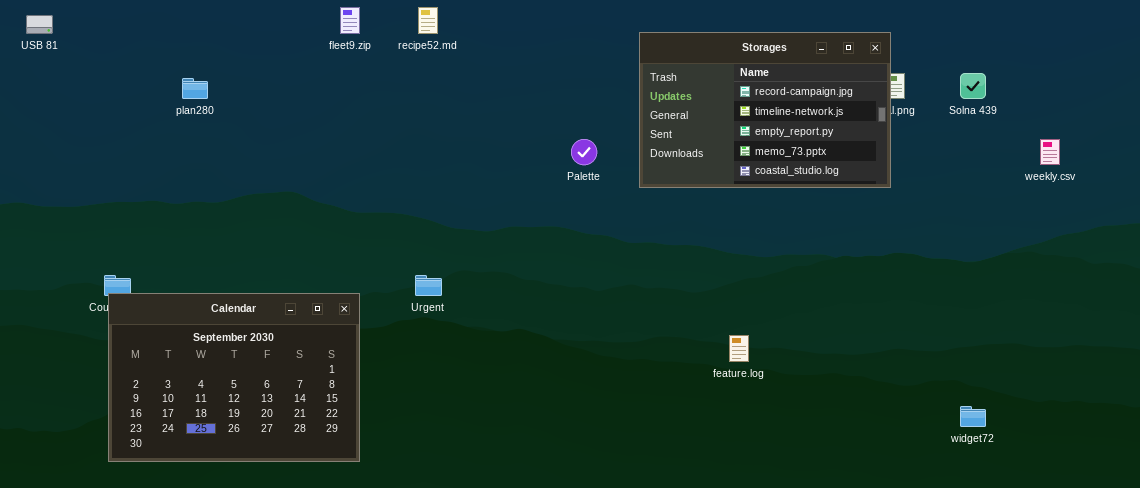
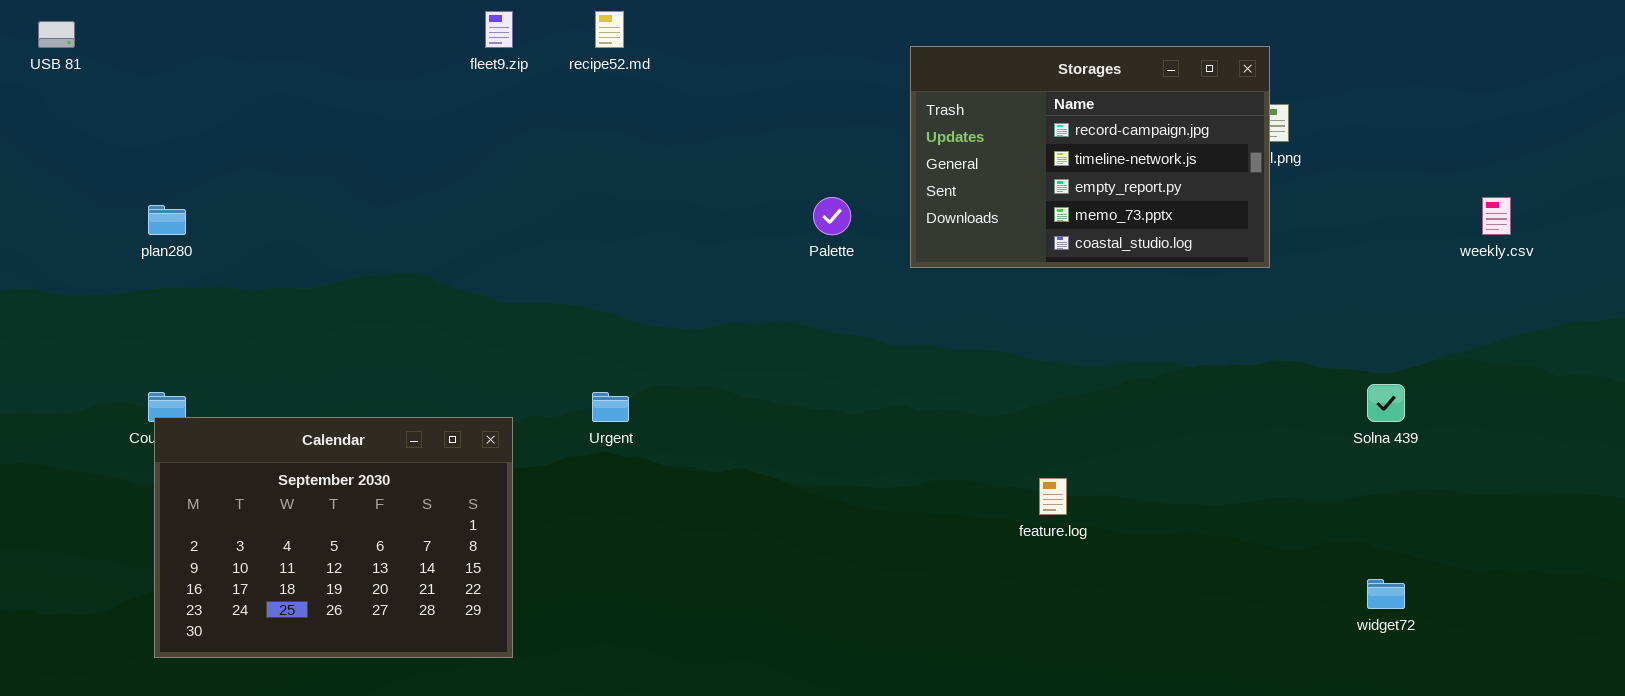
Solna 439: [960,73,986,99] -> [1367,384,1405,422], moved
plan280: [182,78,208,99] -> [148,205,186,235], moved

